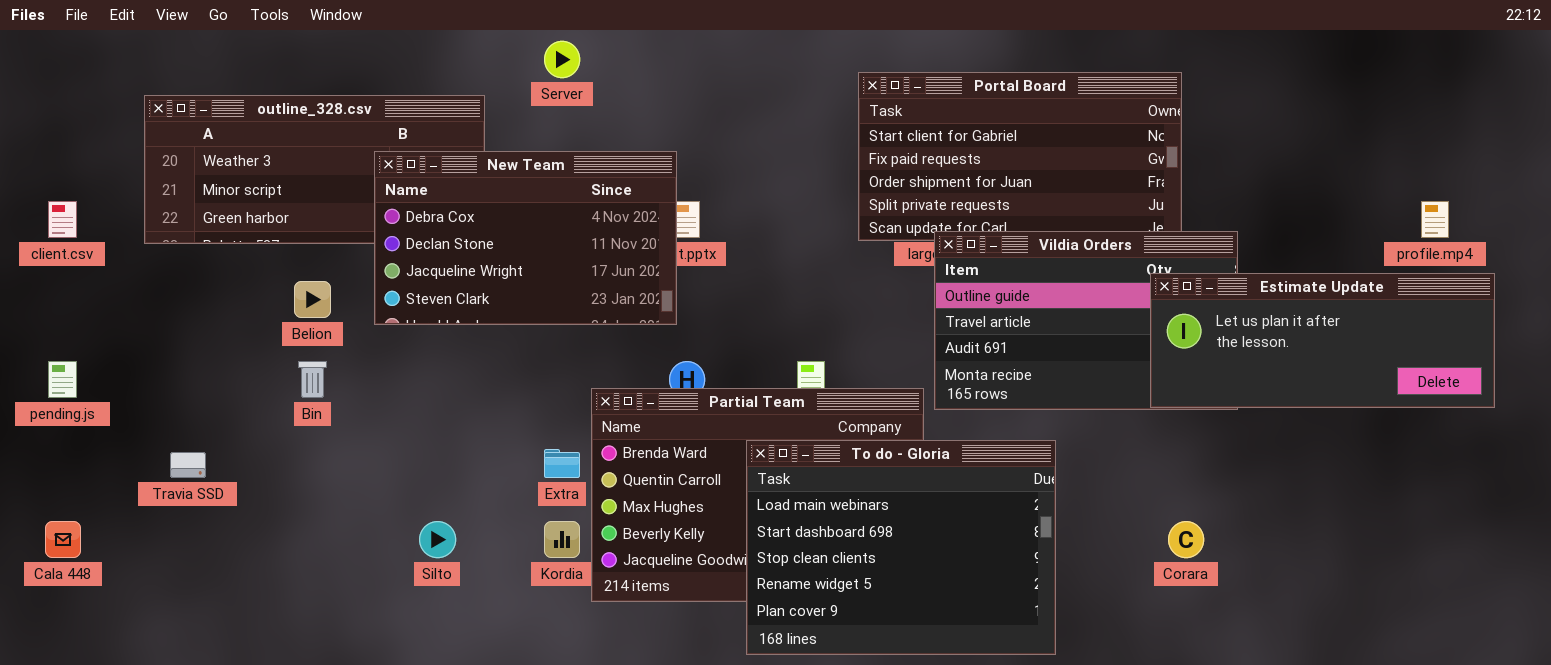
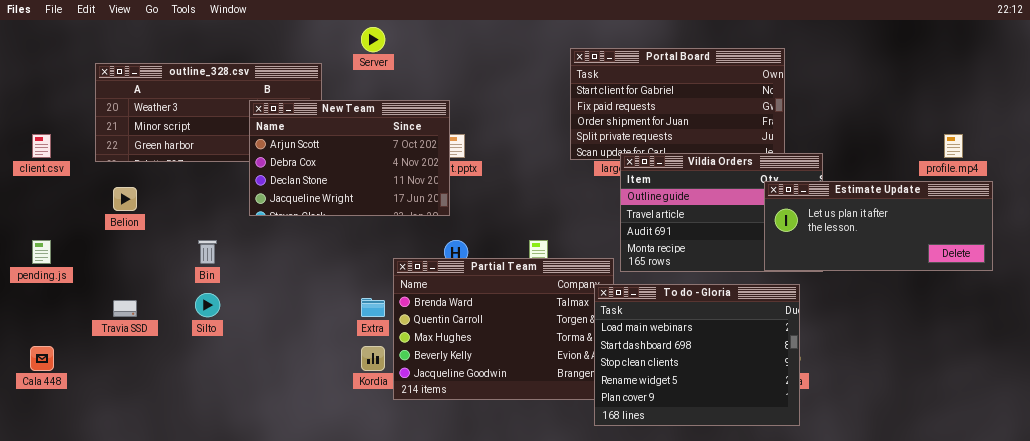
New Team: [374,151,677,325] -> [249,100,450,216], scrolled up 1 row
Belion: [294,281,331,318] -> [113,187,137,211], moved
To do - Gloria: [746,440,1056,655] -> [594,284,800,426], moved
Silto: [419,521,456,558] -> [195,293,220,317], moved

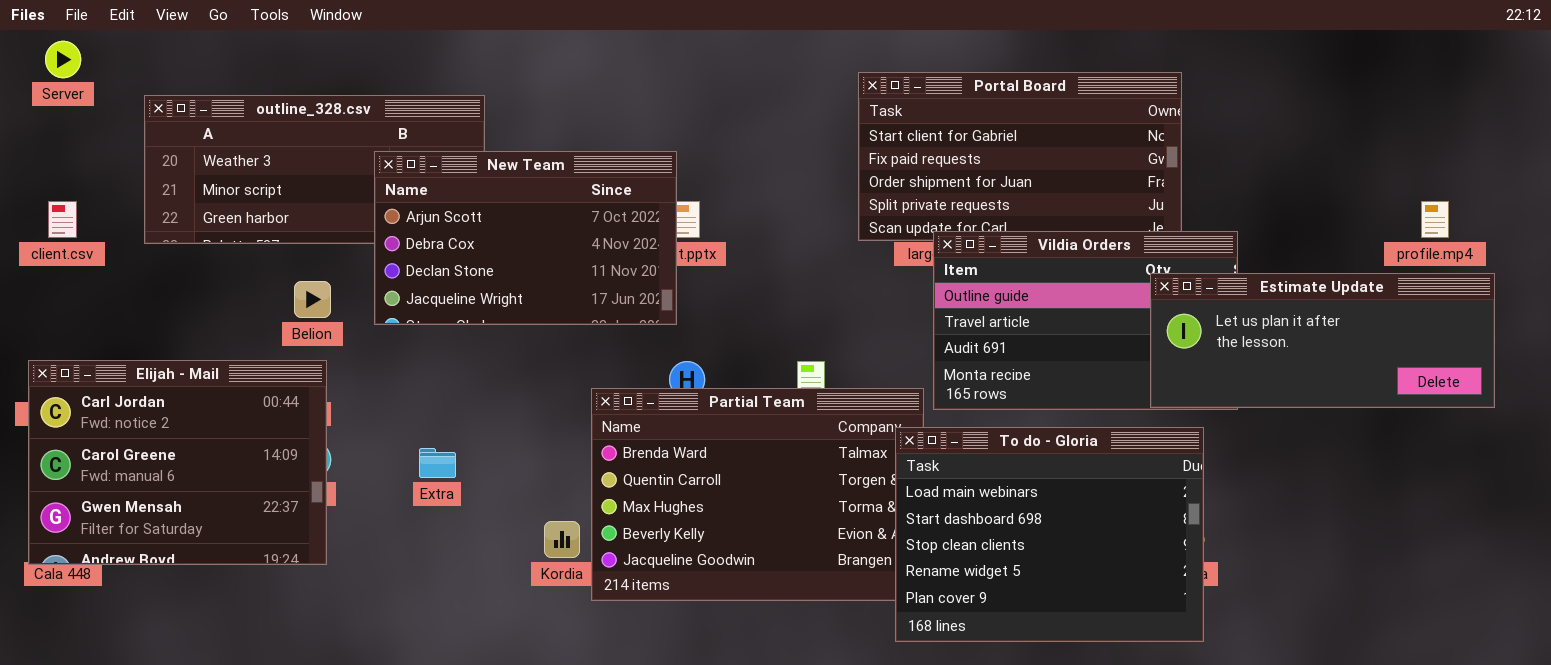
Server: [361,27,385,52] -> [45,41,81,78], moved
Belion: [113,187,137,211] -> [294,281,331,318], moved
Elijah - Mail: none -> [28,360,327,565], opened
Extra: [361,298,385,317] -> [419,448,456,478], moved

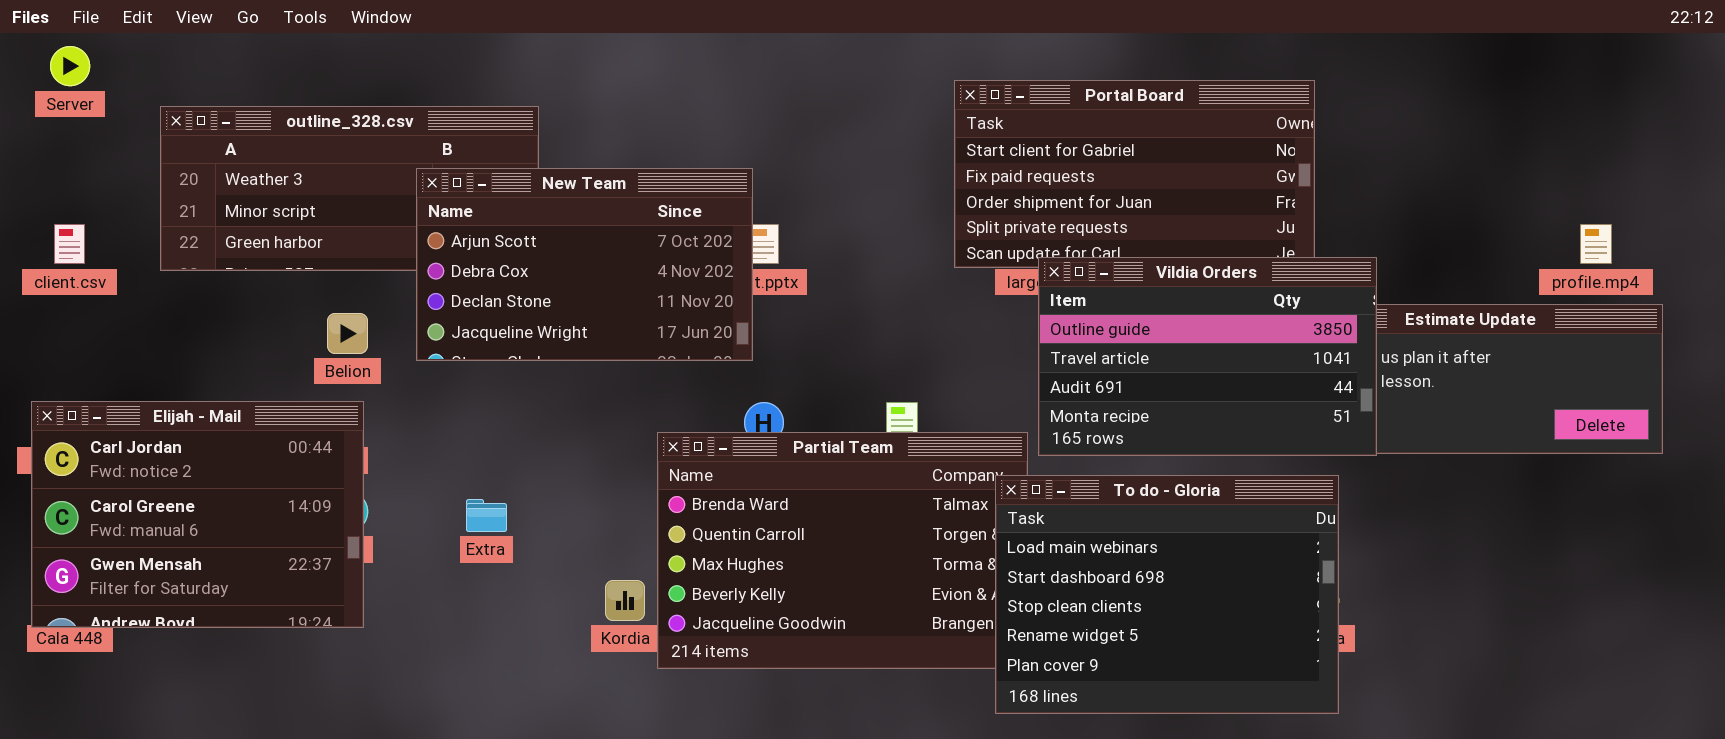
Vildia Orders: [933,231,1238,410] -> [1038,257,1377,456], raised

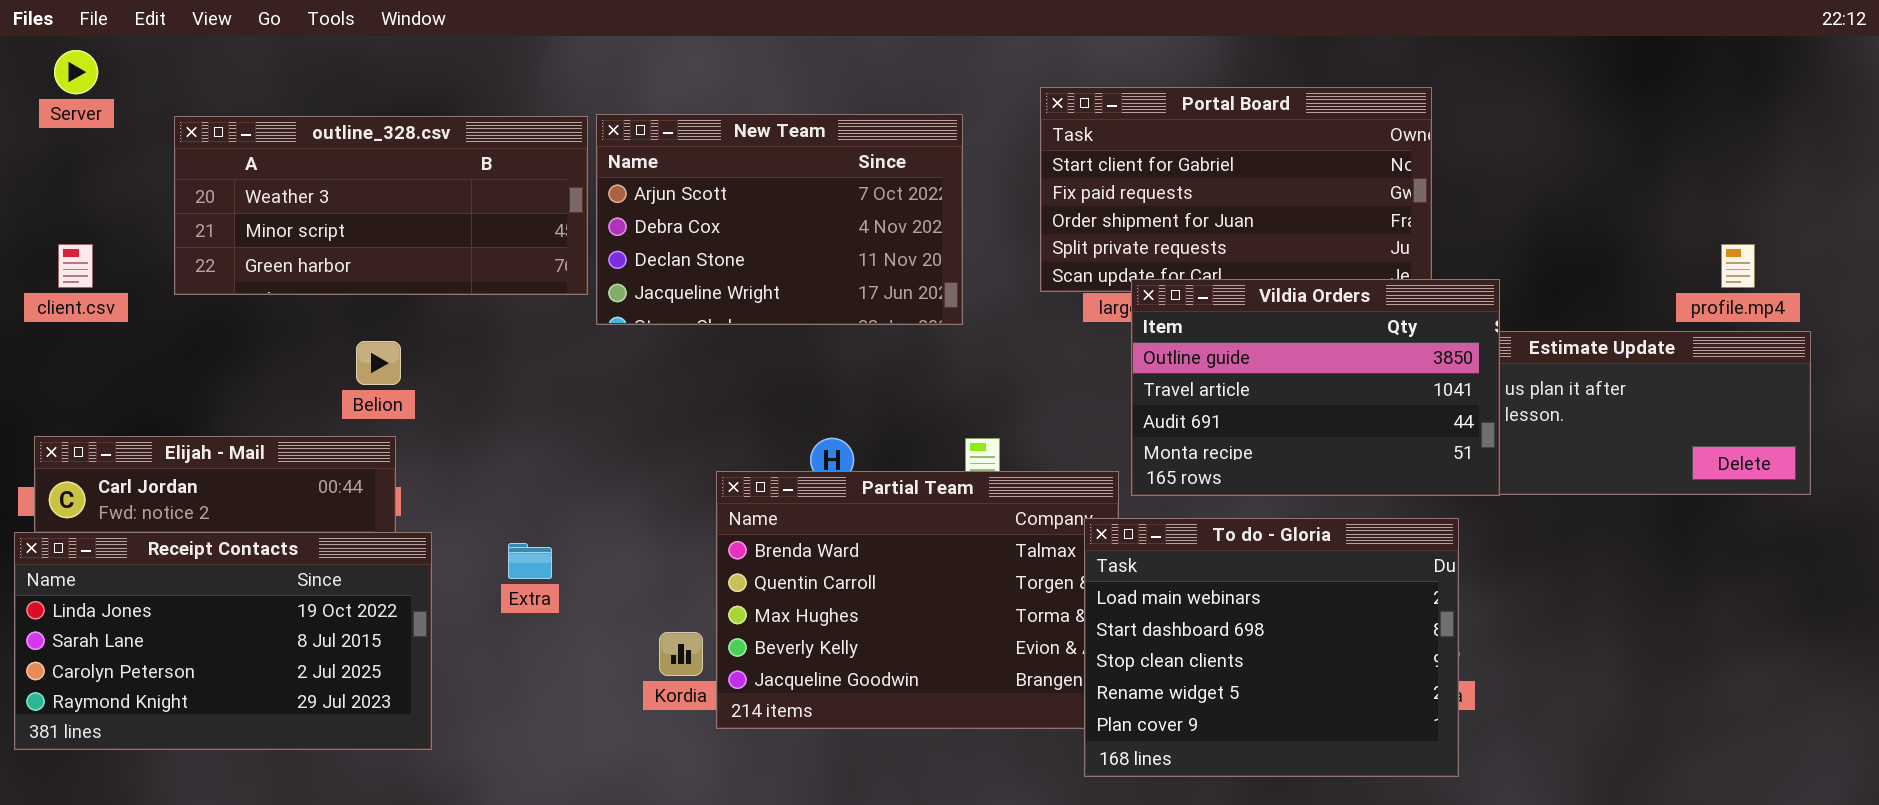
New Team: [416,168,753,361] -> [596,114,963,325], moved
Receipt Contacts: none -> [14,532,432,750], opened

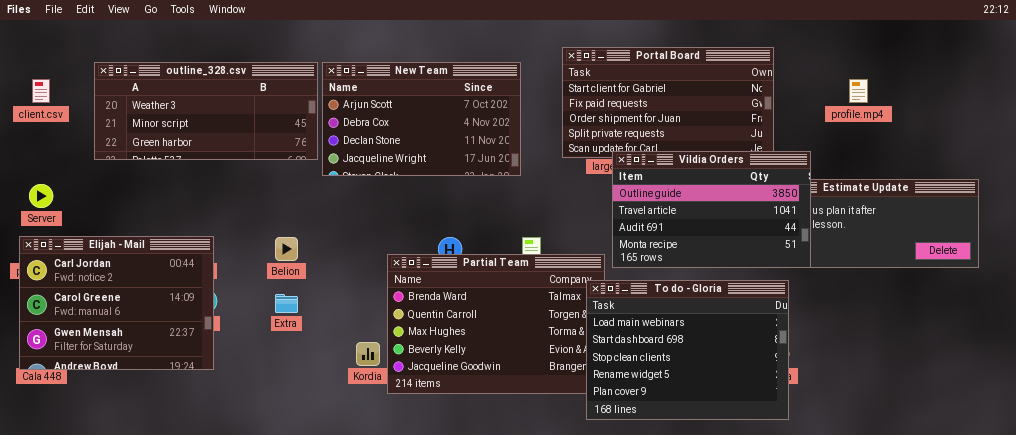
Server: [54,50,98,94] -> [29,184,53,208], moved
client.csv: [58,244,93,288] -> [32,79,50,103], moved
profile.mp4: [1721,244,1755,288] -> [849,79,868,103], moved
Belion: [356,341,401,385] -> [275,237,298,261], moved
Receipt Contacts: [14,532,432,750] -> none, closed

